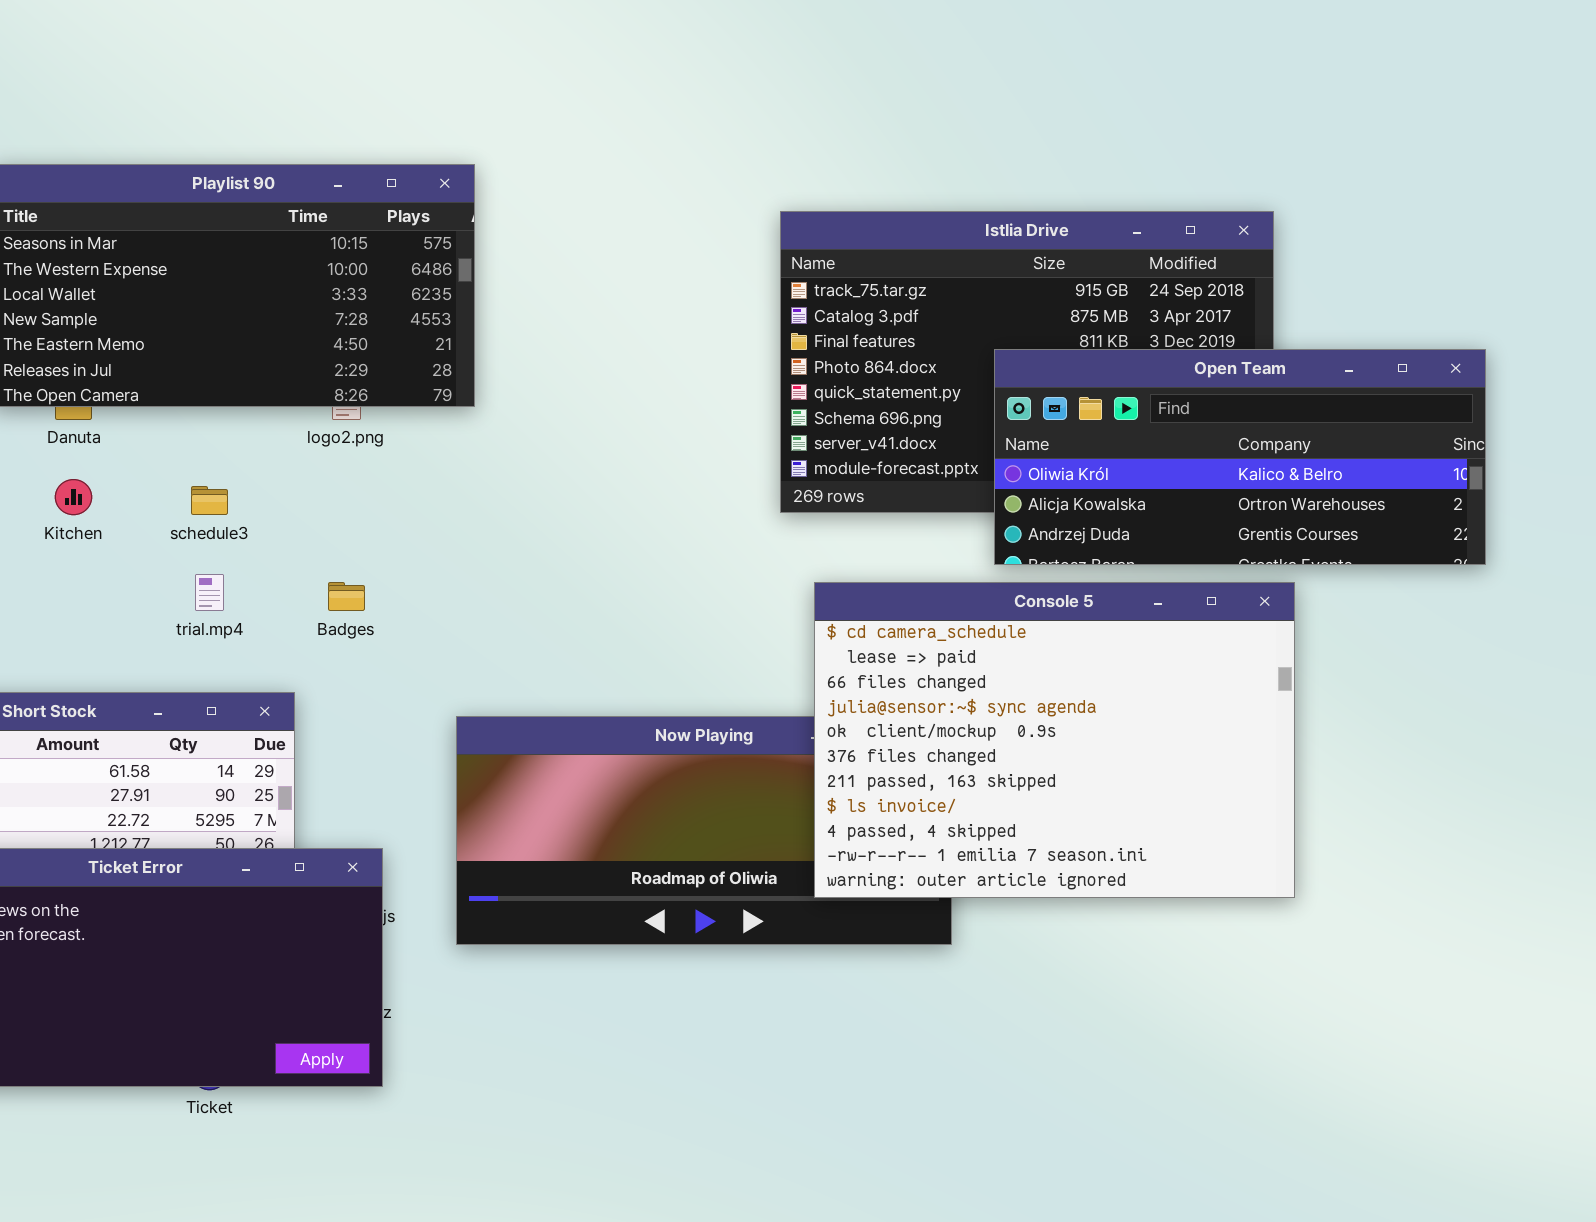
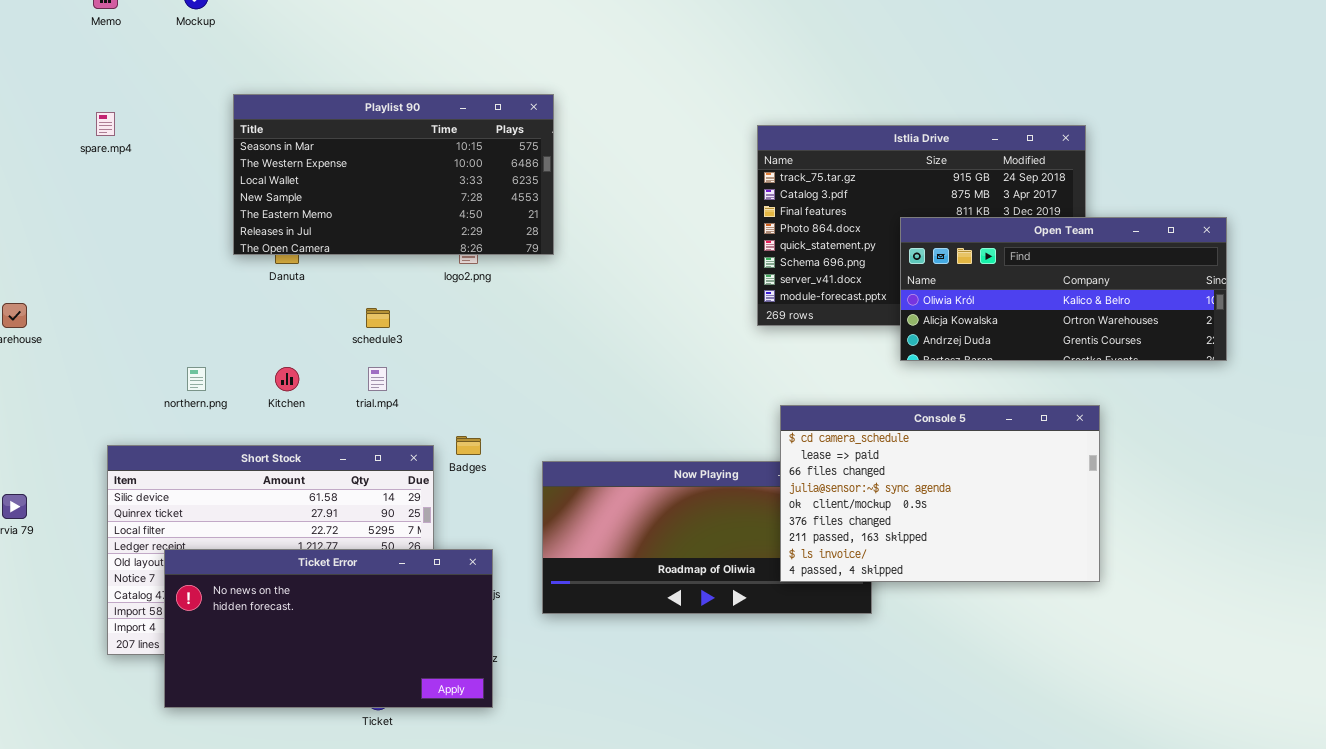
Kitchen: [55,479,92,515] -> [275,367,299,391], moved
Badges: [328,582,365,611] -> [456,436,481,455], moved
Console 5: [814,582,1295,898] -> [780,405,1100,582], resized

